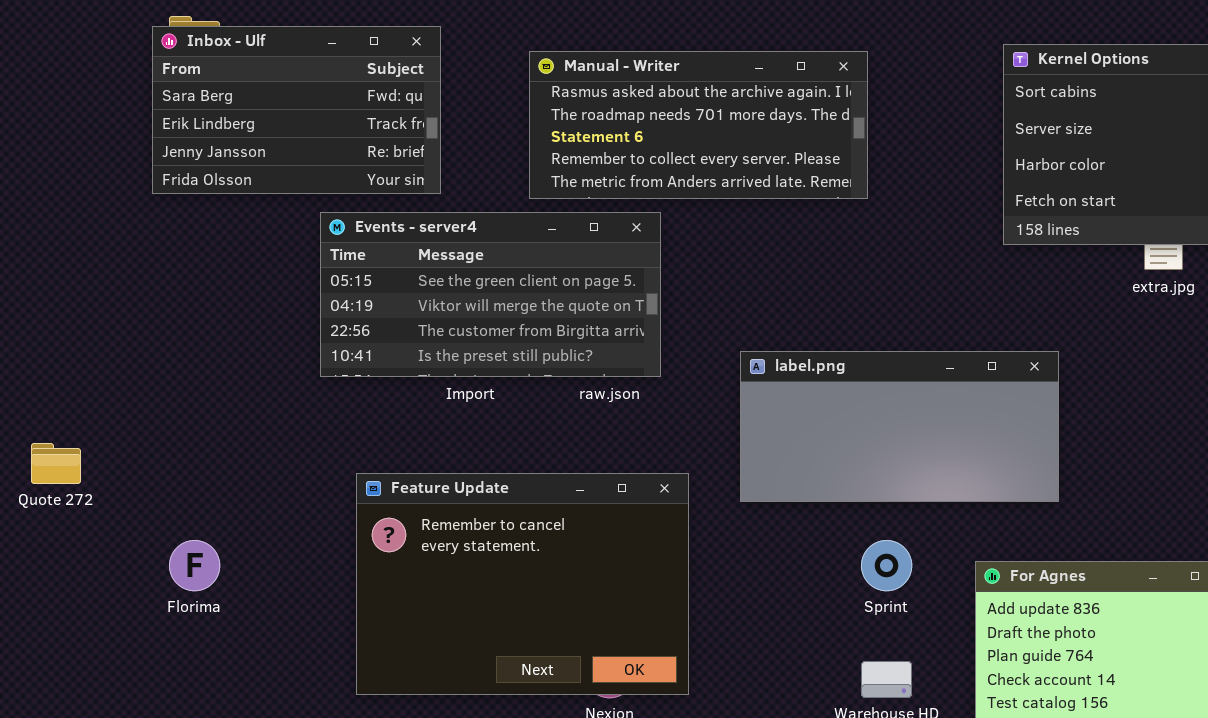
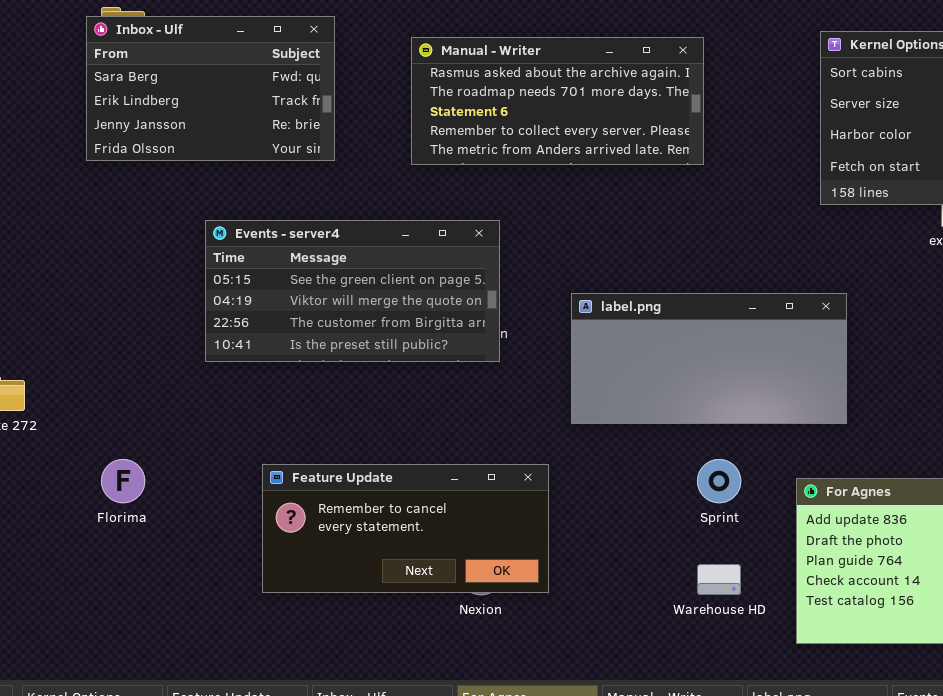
Events - server4: [320,212,661,377] -> [205,220,500,362], moved
label.png: [740,351,1059,502] -> [571,293,847,424], moved
Feature Update: [356,473,689,695] -> [262,464,549,593], resized

